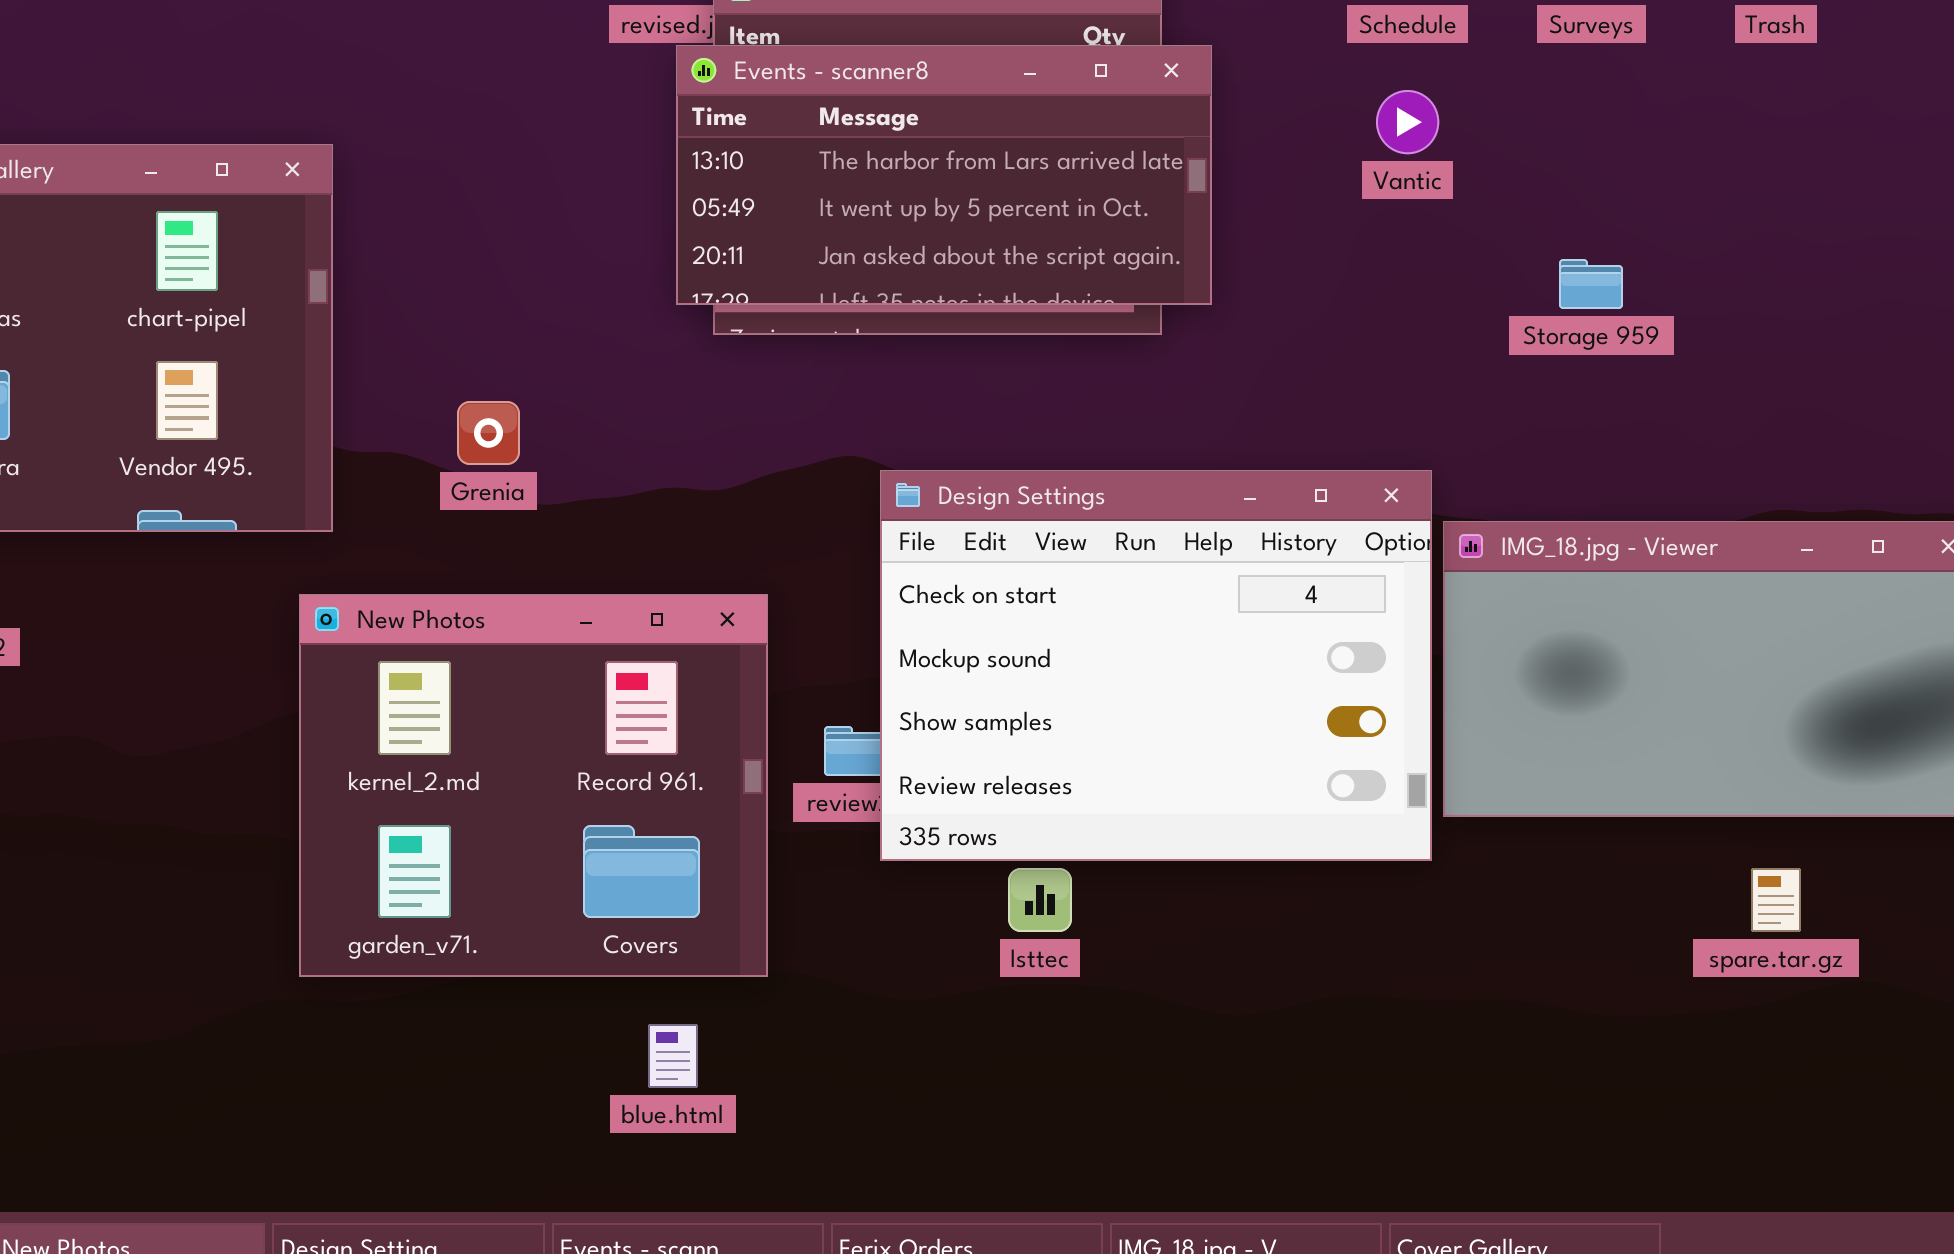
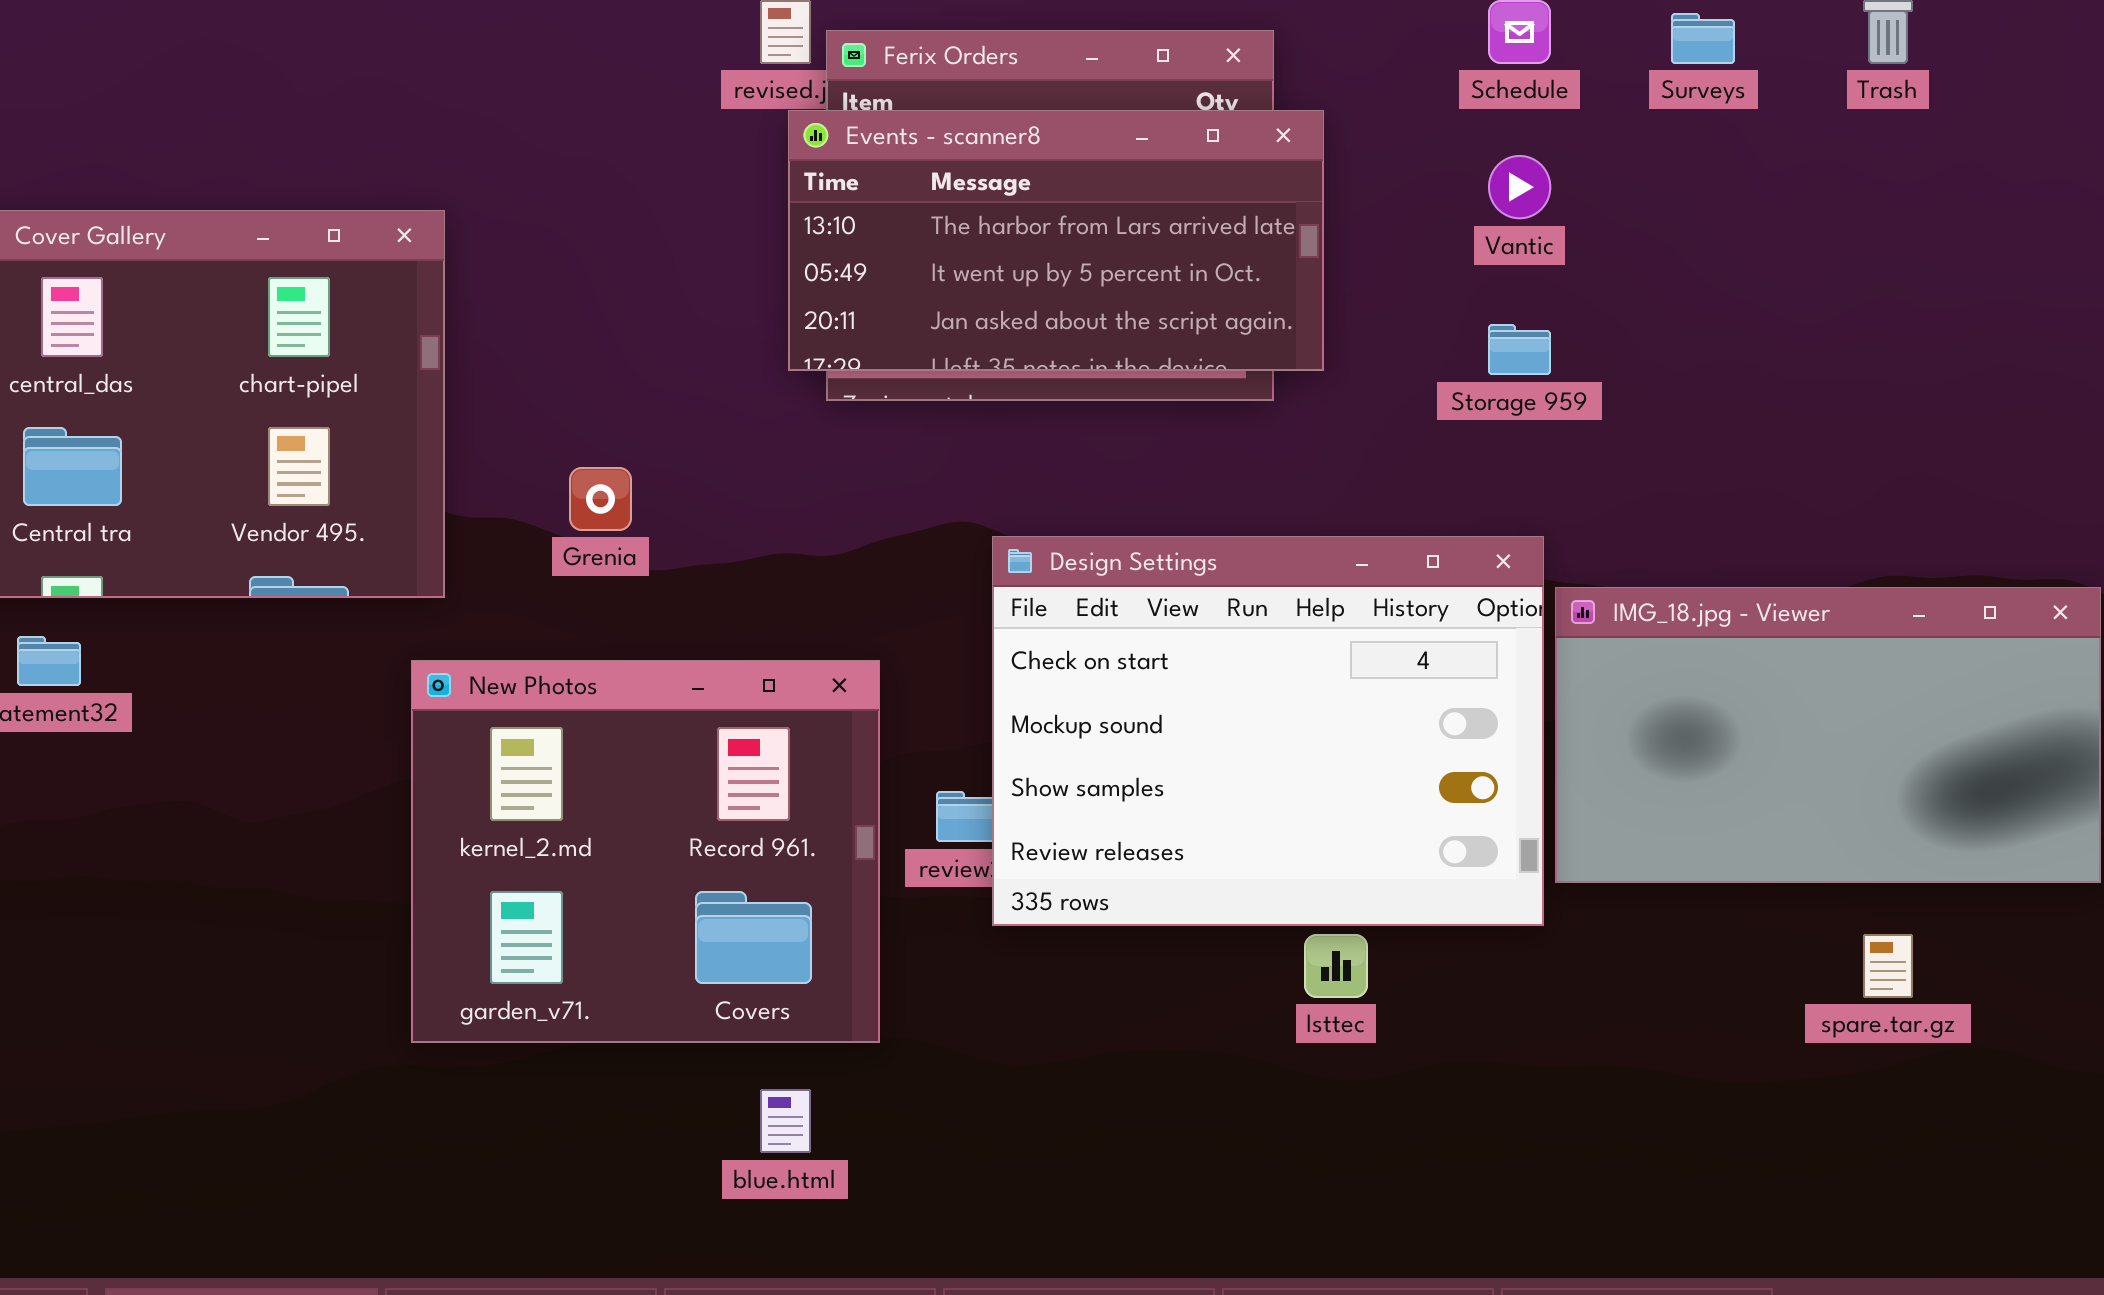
Storage 959: [1559,259,1623,309] -> [1488,324,1551,375], moved
Isttec: [1008,868,1072,932] -> [1304,934,1368,998], moved

